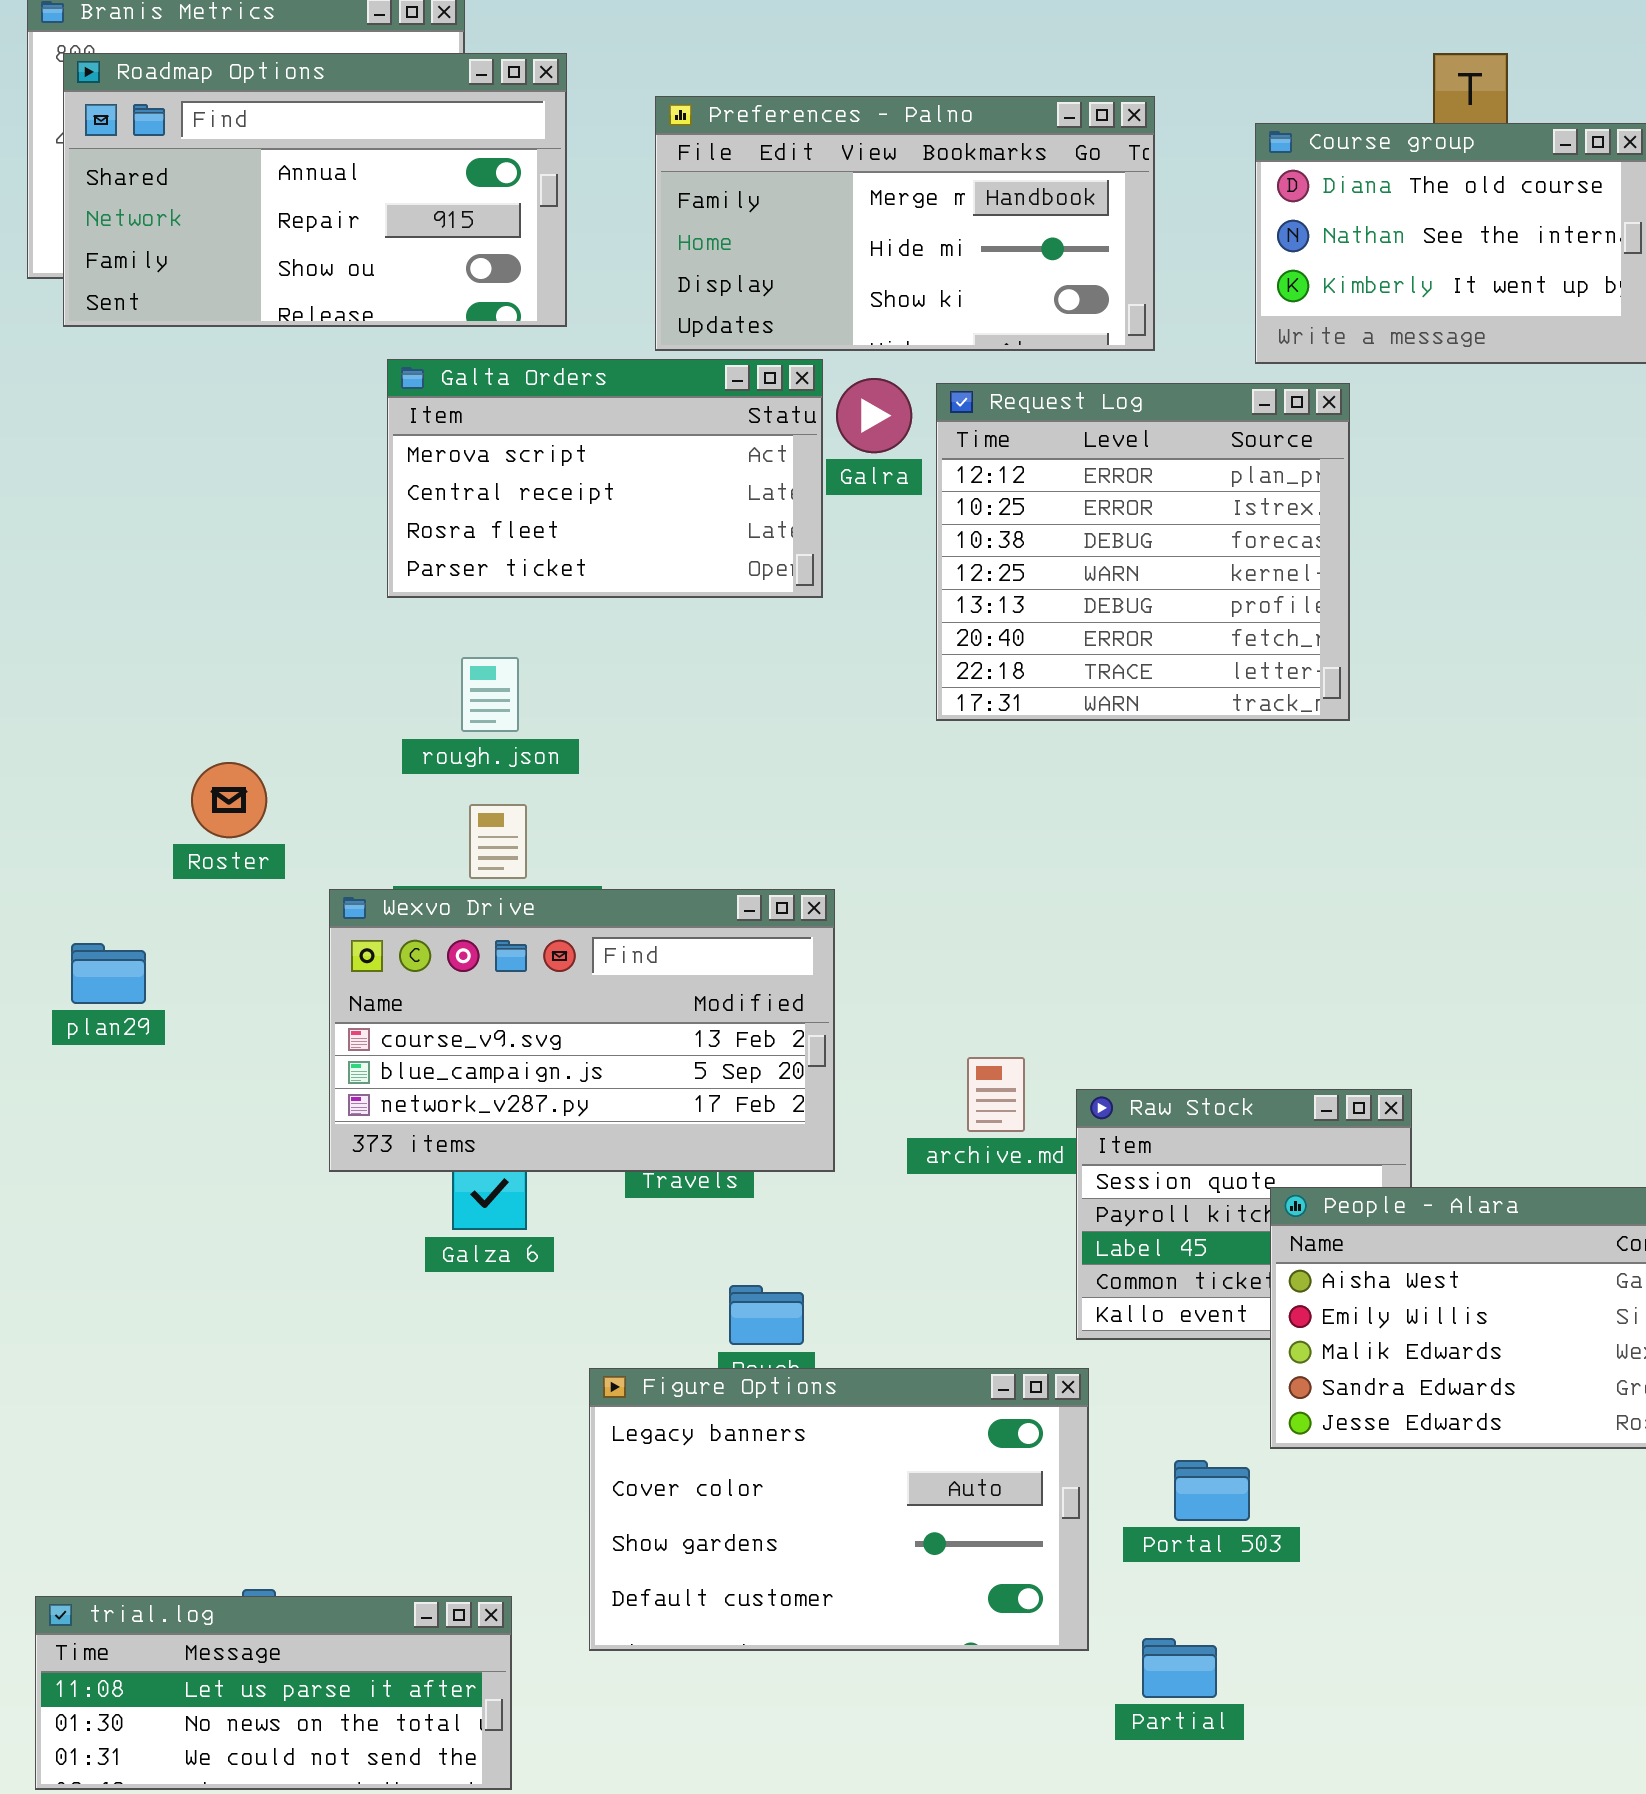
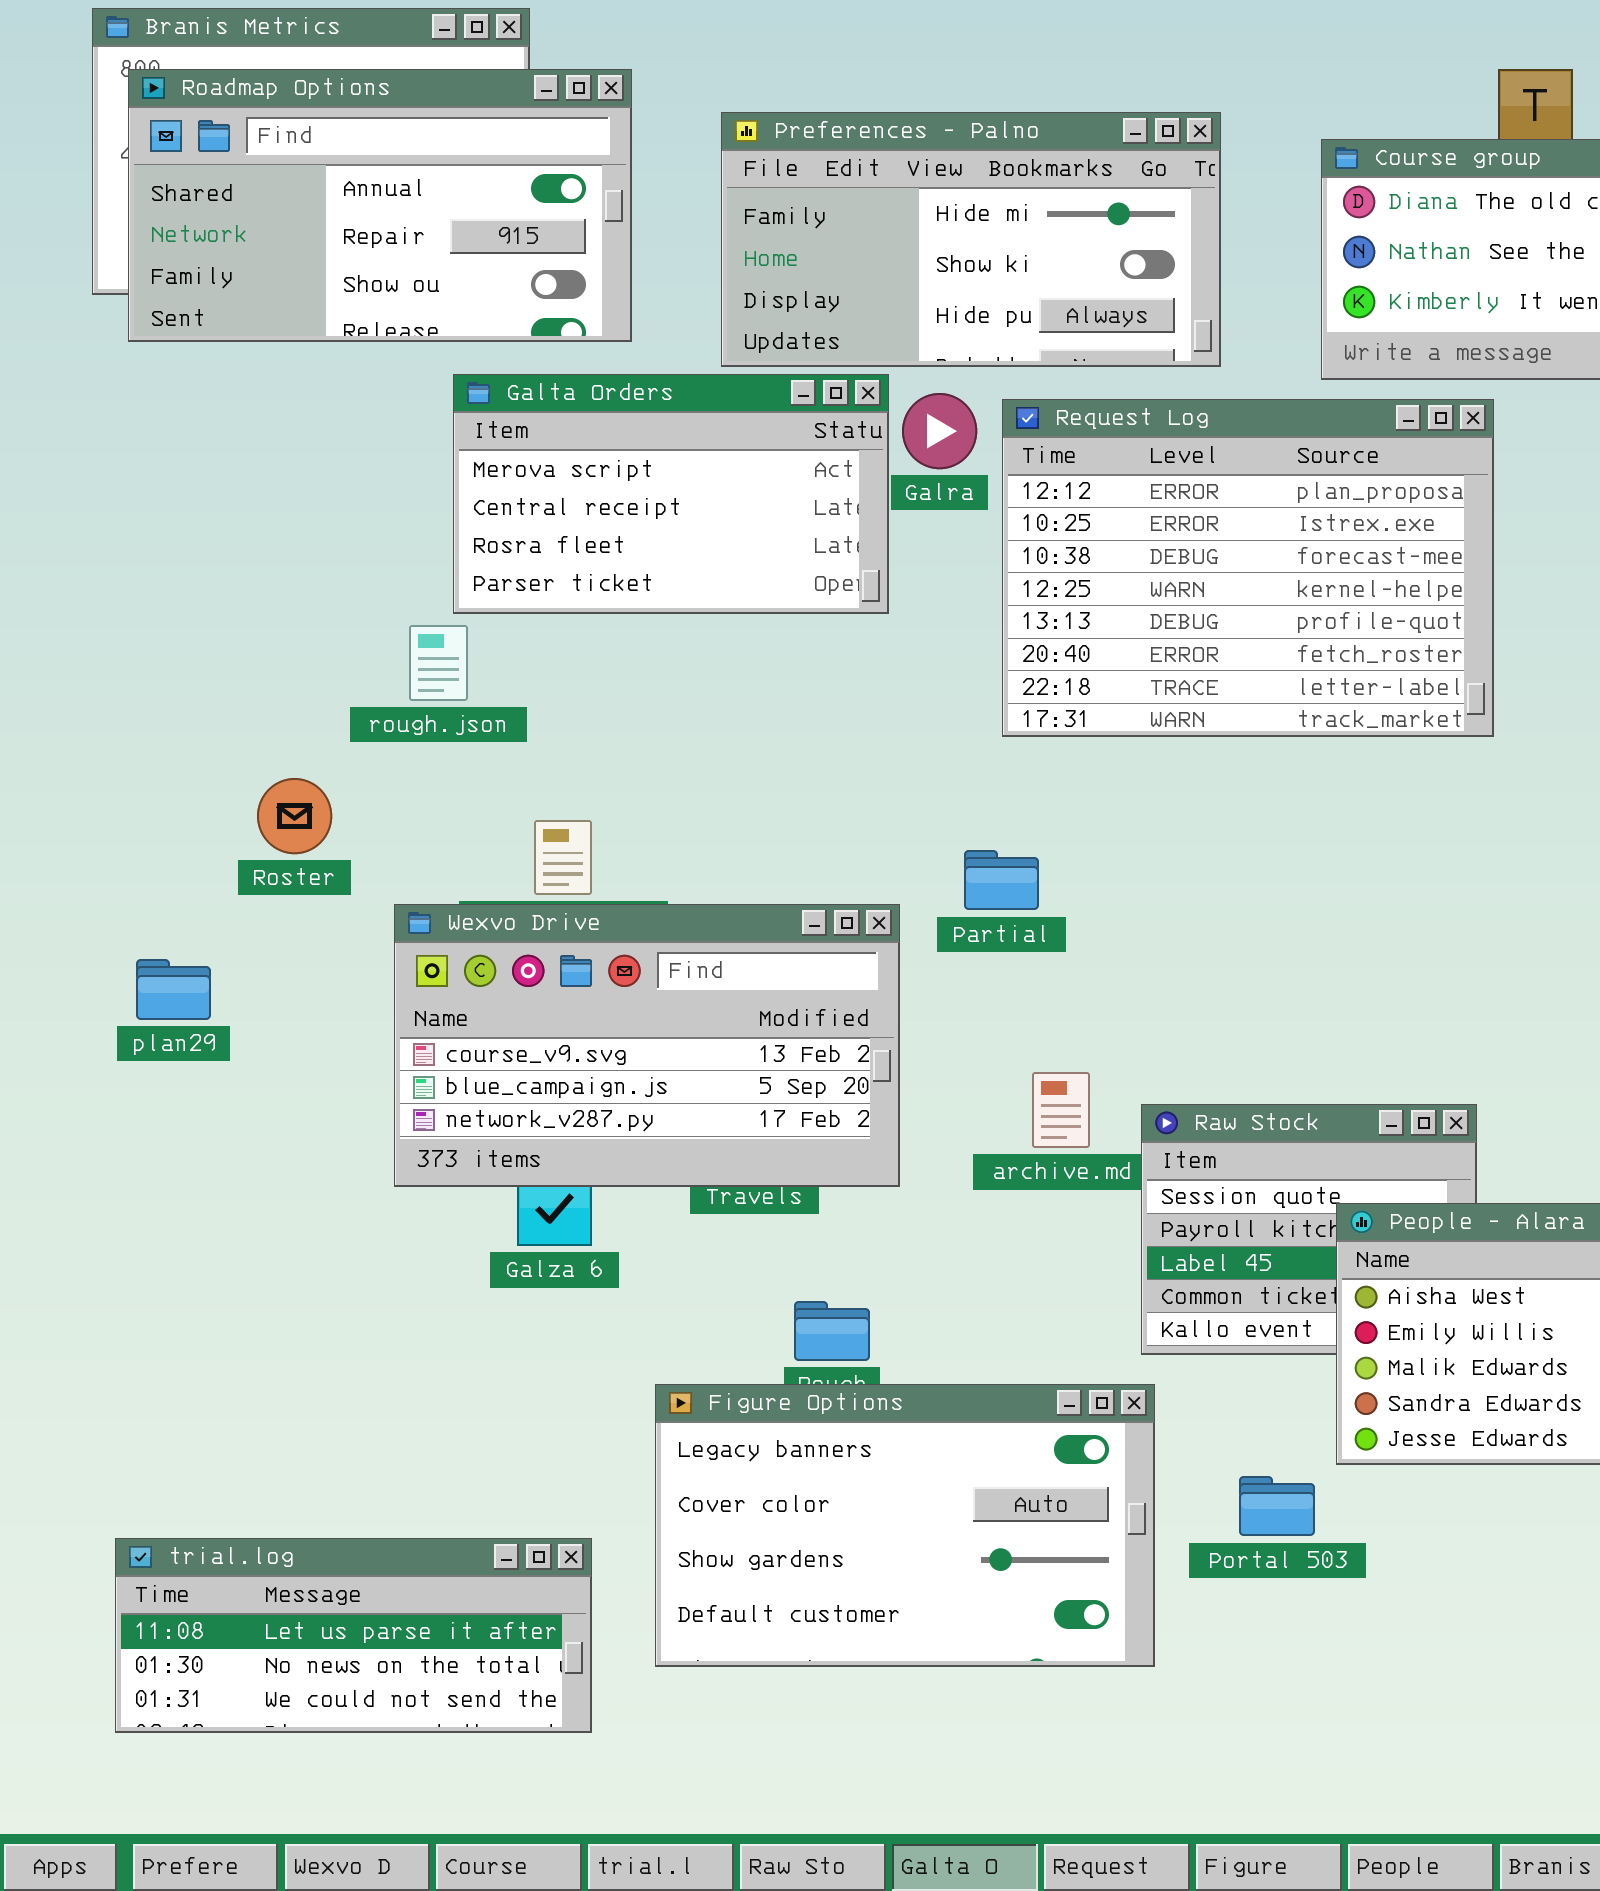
Preferences - Palno: [655,96,1155,351] -> [721,112,1221,367], scrolled down 1 row
Request Log: [936,383,1350,721] -> [1002,399,1494,737], resized
rough.json: [461,657,519,732] -> [409,625,468,701], moved
trial.log: [35,1596,512,1790] -> [115,1538,592,1733], moved
Partial: [1142,1638,1217,1698] -> [964,850,1039,910], moved

